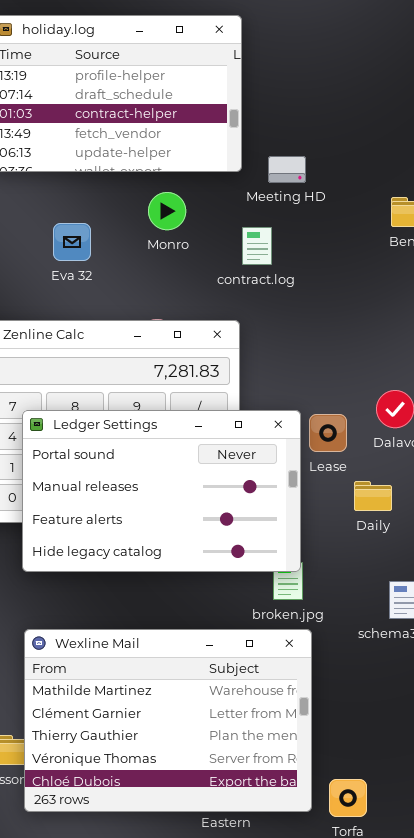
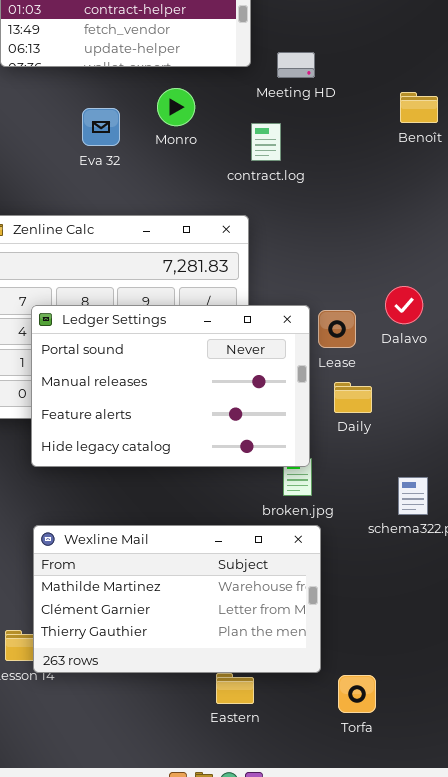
Eva 32: [53,223,91,261] -> [82,108,120,146], moved
Daily: [354,481,392,511] -> [334,382,372,413], moved
Wexline Mail: [24,629,312,812] -> [33,525,321,673], resized

